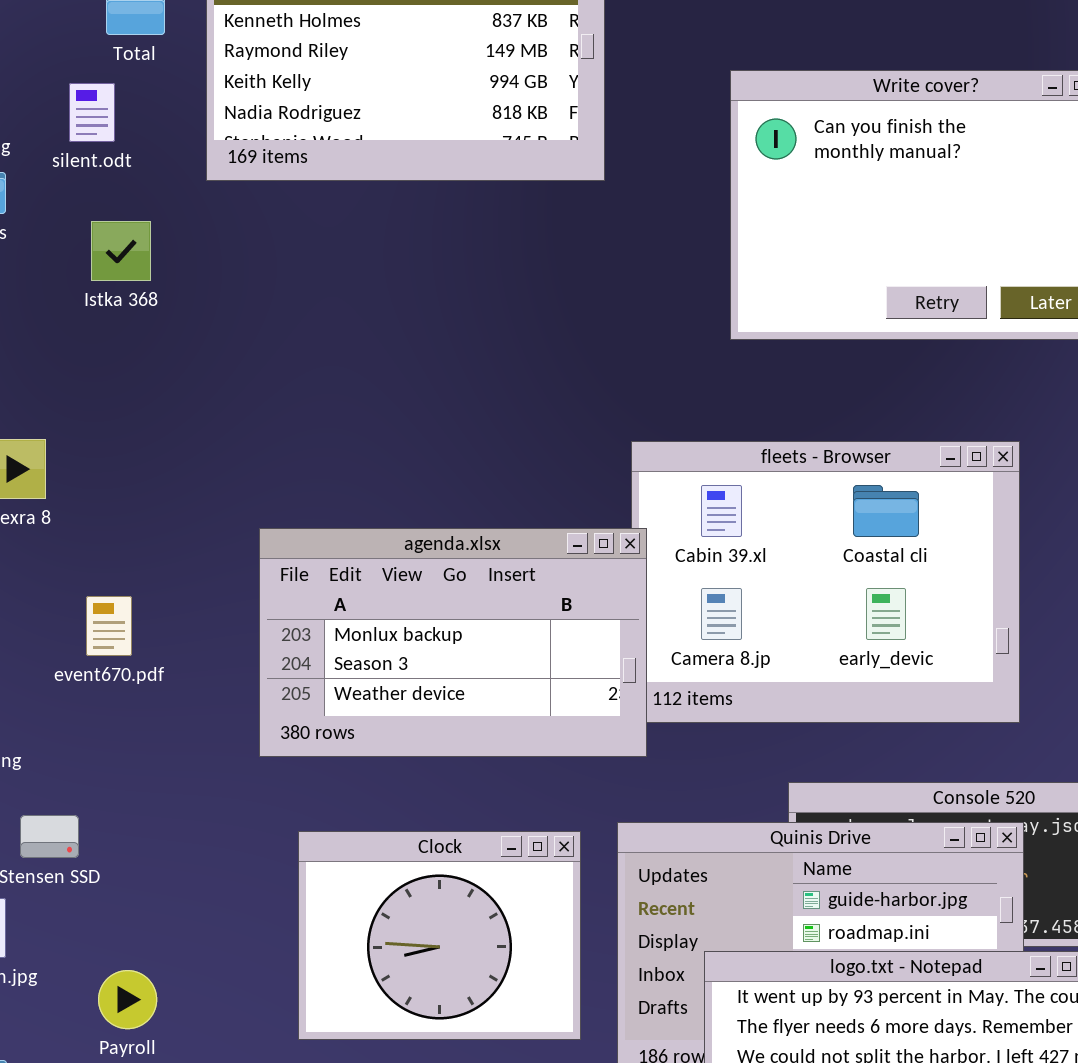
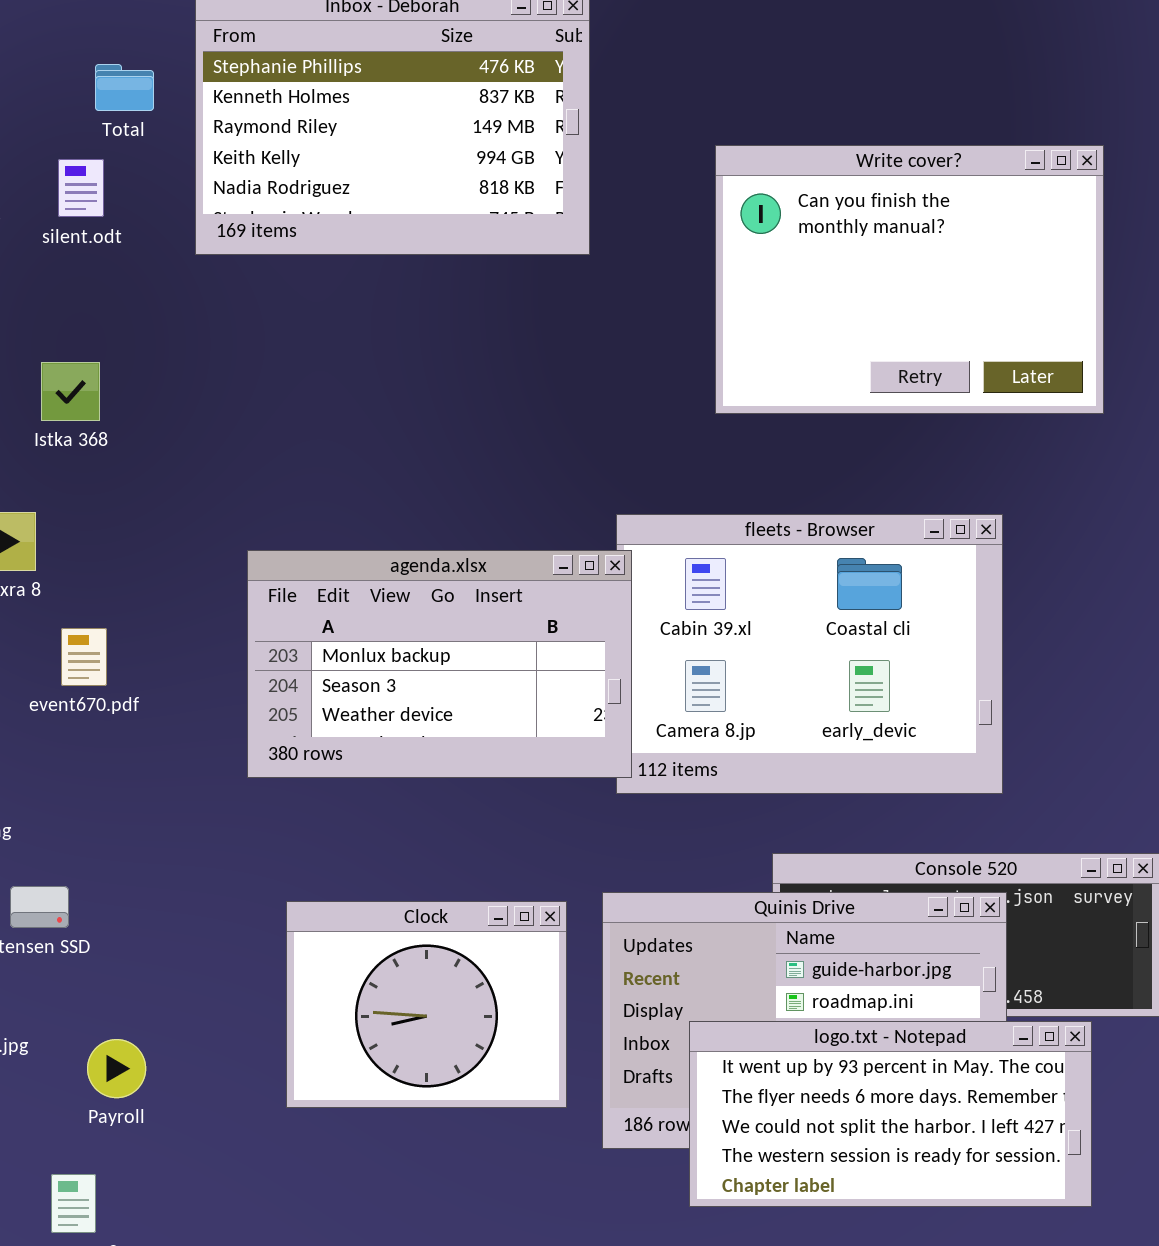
Istka 368: [91,221,151,281] -> [41,362,100,421], moved
agenda.xlsx: [259,528,647,757] -> [247,550,632,778], moved
event670.pdf: [86,596,132,656] -> [61,628,107,686], moved

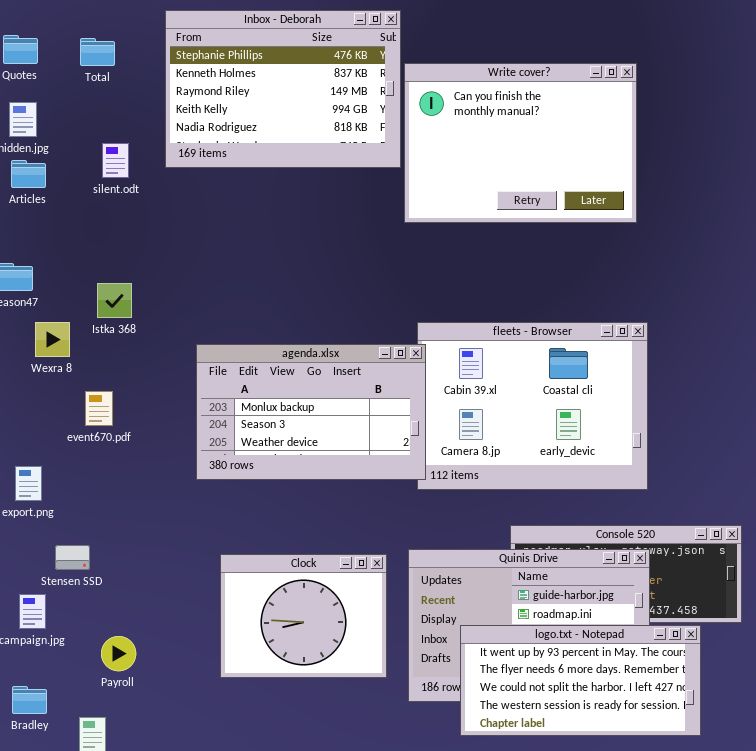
Total: [95,64,154,111] -> [80,38,115,66], moved
Write cover?: [715,145,1104,414] -> [404,63,637,223], moved
silent.odt: [58,159,104,217] -> [102,143,129,178], moved
Istka 368: [41,362,100,421] -> [97,283,132,318], moved

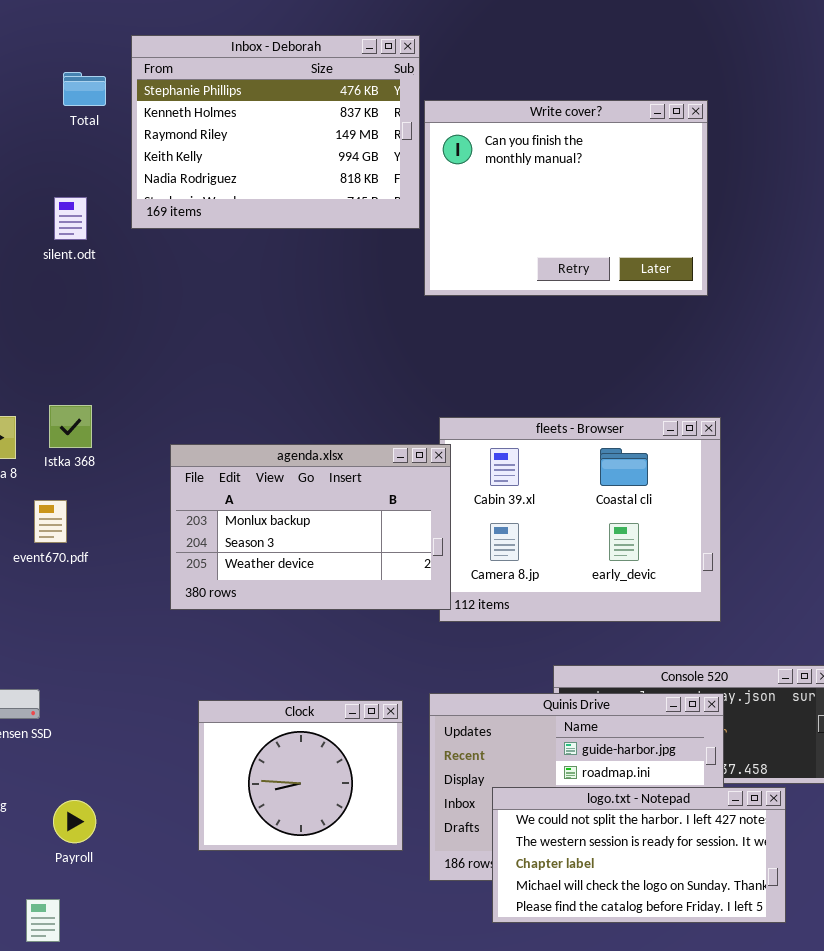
Total: [80,38,115,66] -> [63,72,106,106], moved
Istka 368: [97,283,132,318] -> [49,405,92,448], moved
logo.txt - Notepad: [460,625,701,736] -> [492,787,786,923], scrolled down 2 rows

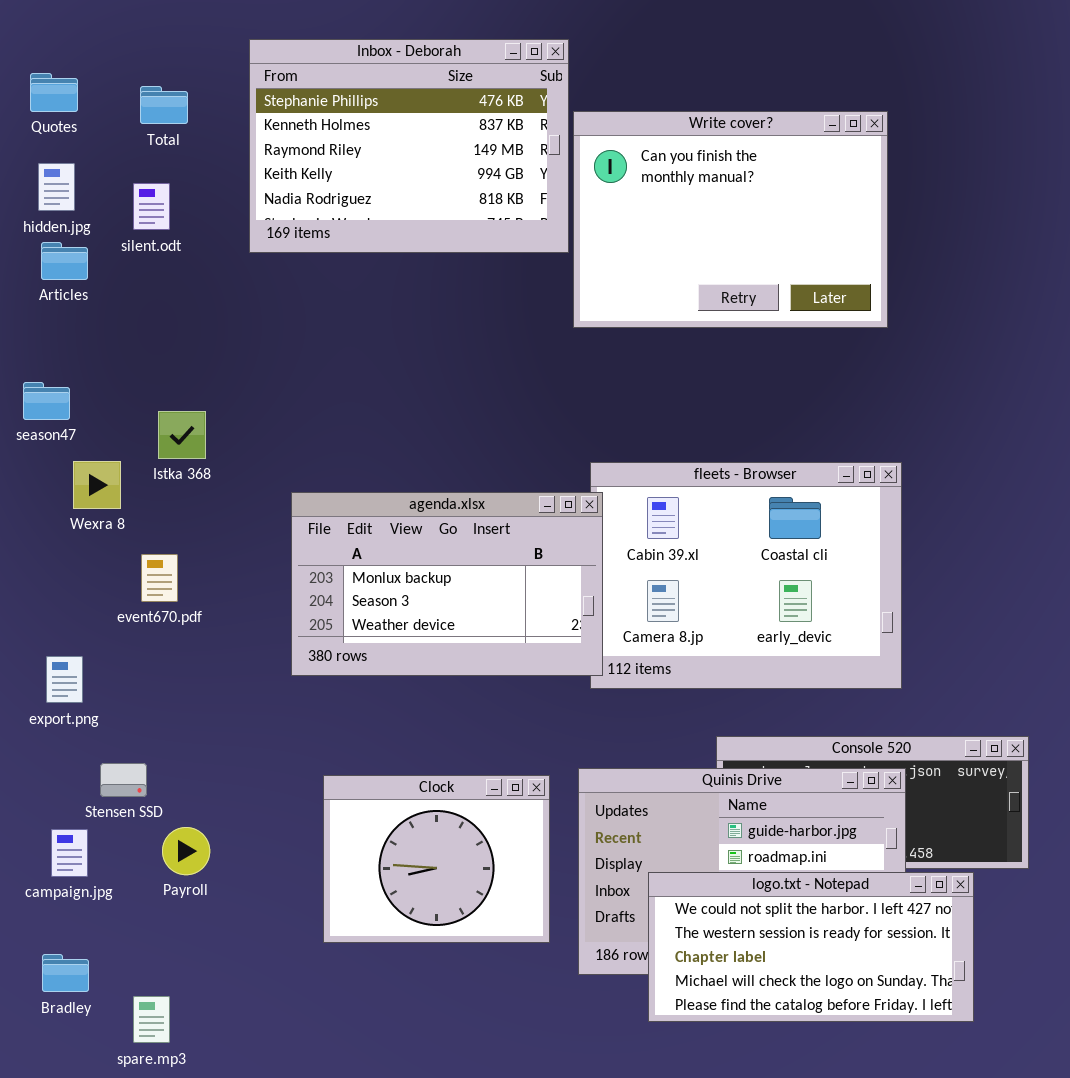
Total: [63,72,106,106] -> [140,86,188,124], moved
silent.odt: [54,197,87,240] -> [133,183,170,230], moved
Istka 368: [49,405,92,448] -> [158,411,206,459], moved
Payroll: [53,800,96,843] -> [162,827,210,875], moved

